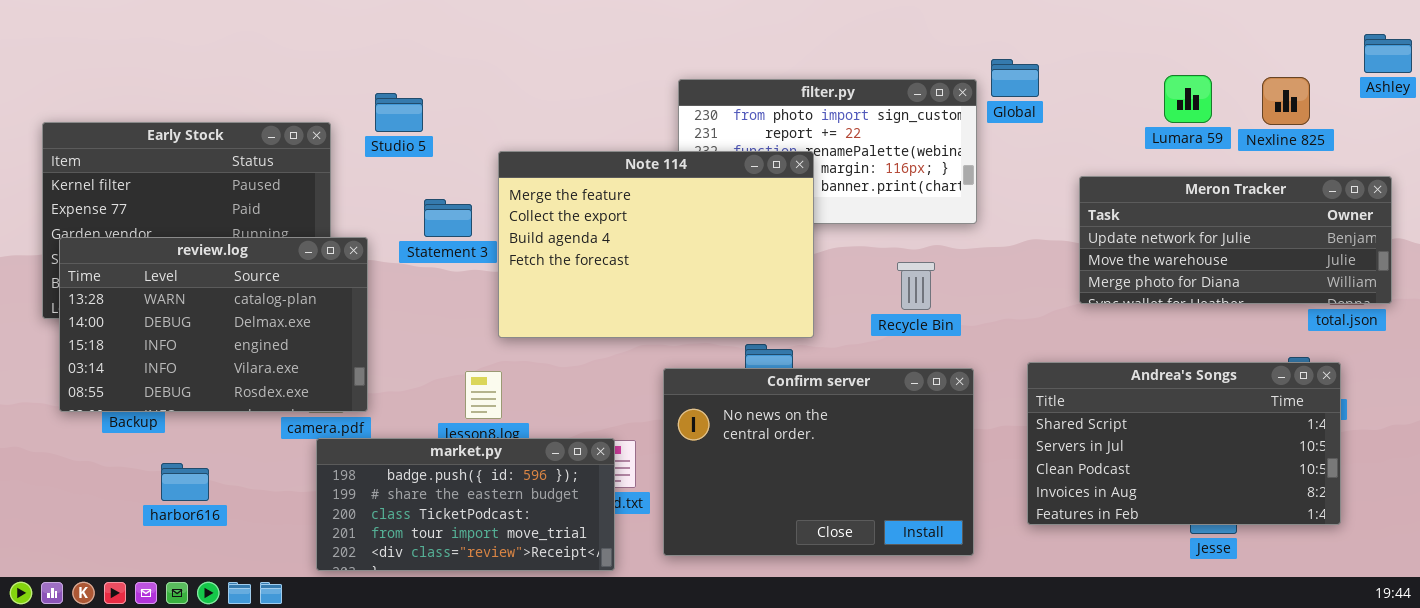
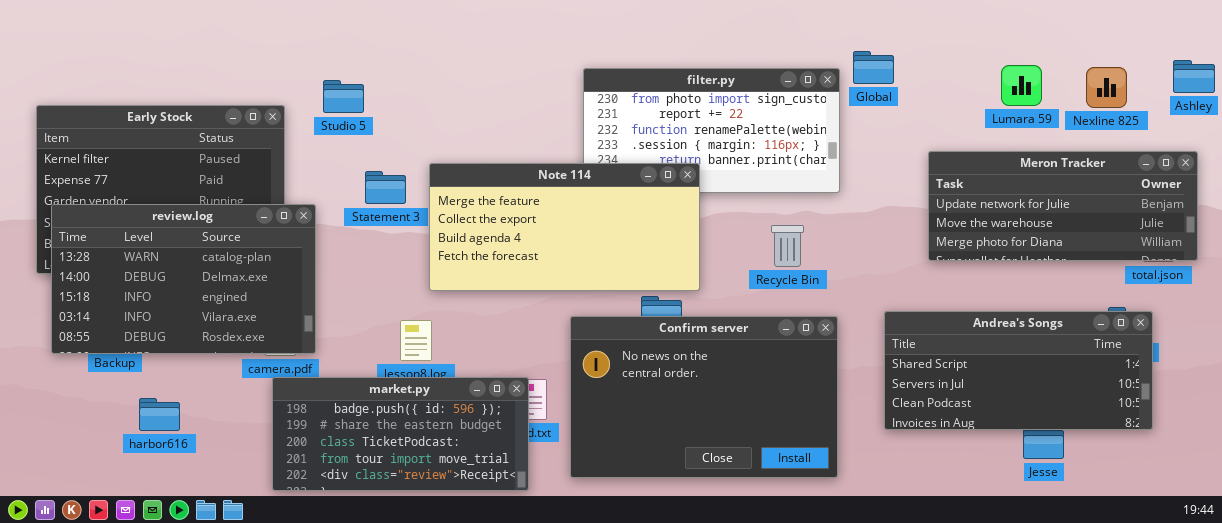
Ashley: [1364,34,1412,73] -> [1173,60,1215,93], moved
Note 114: [498,151,814,338] -> [429,163,700,291], resized
Andrea's Songs: [1027,362,1341,525] -> [884,311,1153,430], resized

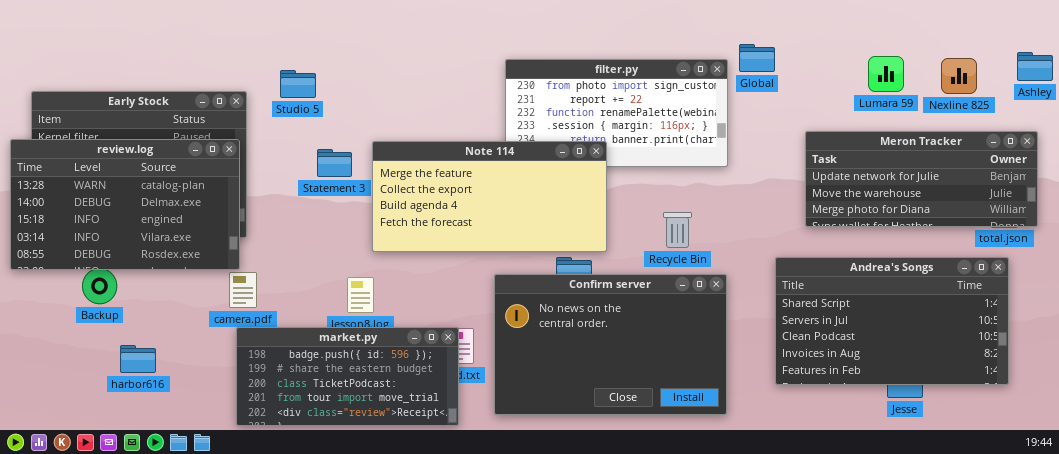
review.log: [51,204,316,354] -> [10,139,240,270], moved
Recycle Bin: [771,225,804,267] -> [663,212,692,248], moved
Andrea's Songs: [884,311,1153,430] -> [775,257,1009,385], moved, resized

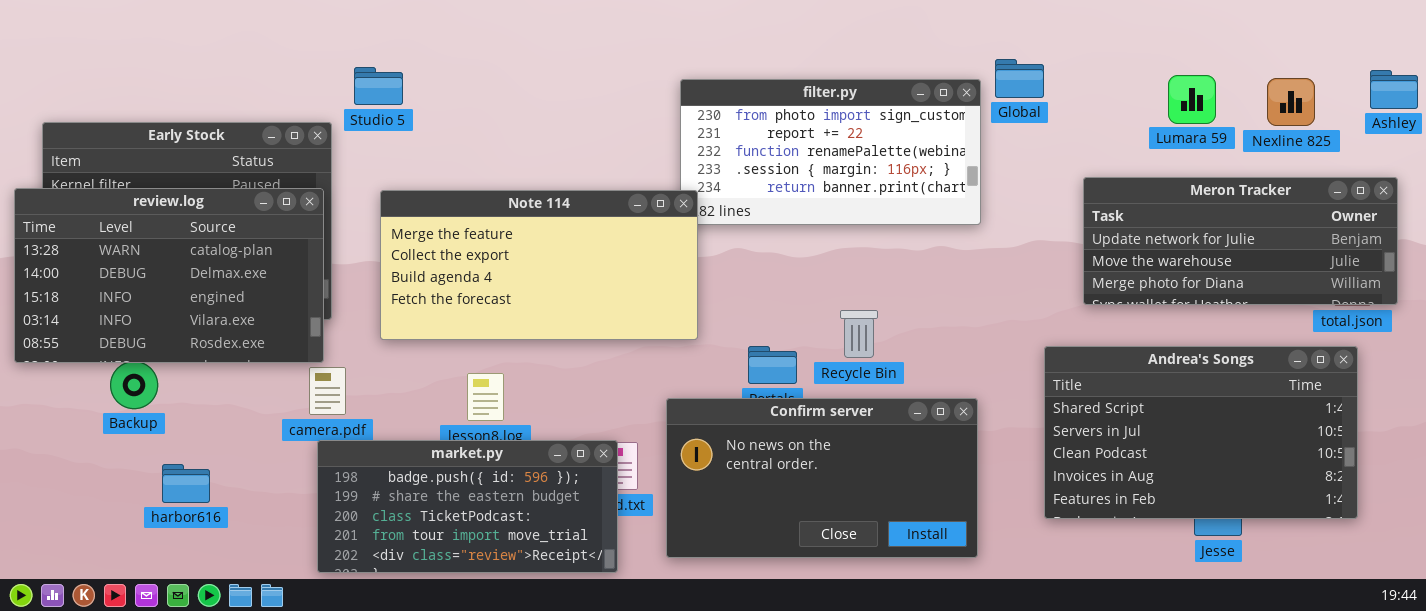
Studio 5: [280,70,316,98] -> [354,67,403,105], moved
Note 114: [372,141,607,252] -> [380,190,698,340], moved
Recycle Bin: [663,212,692,248] -> [840,310,878,358], moved
Confirm server: [494,274,727,415] -> [666,398,978,558], resized

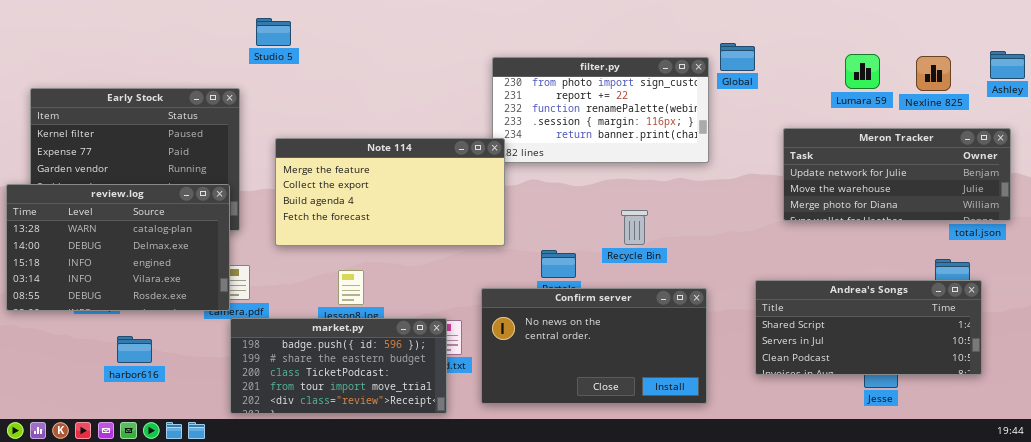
Studio 5: [354,67,403,105] -> [256,18,291,46], moved
review.log: [14,188,324,363] -> [6,184,230,311], moved
Recycle Bin: [840,310,878,358] -> [621,210,648,245], moved
Andrea's Songs: [1044,346,1358,519] -> [755,280,982,375], resized

